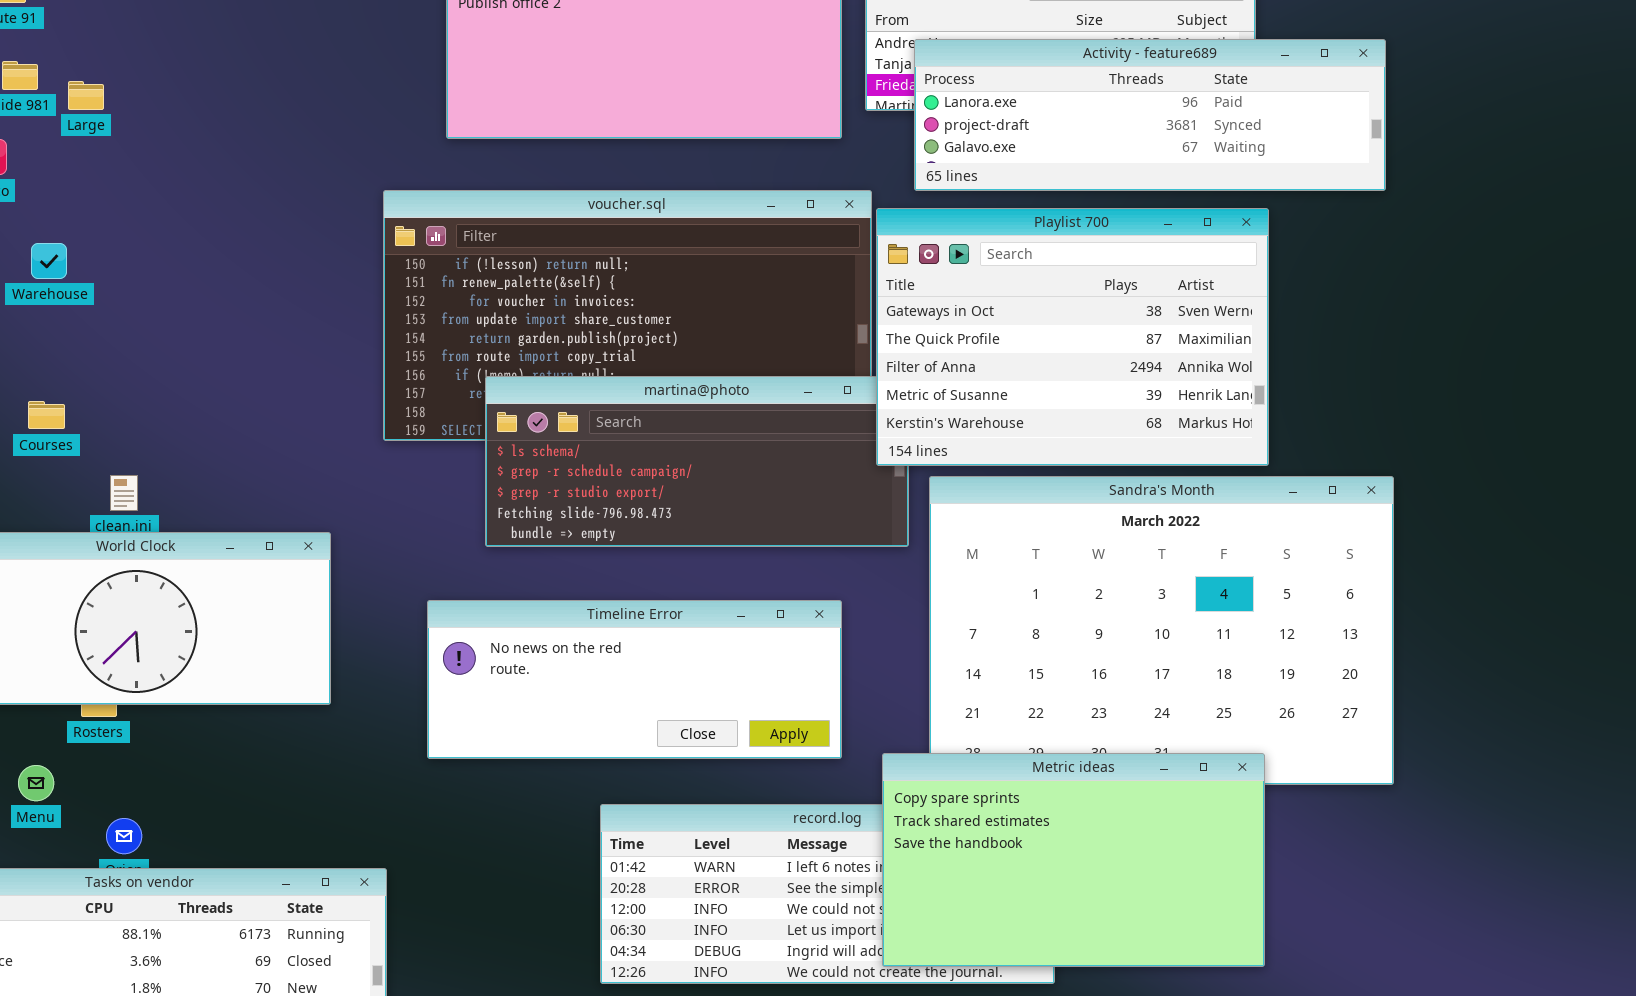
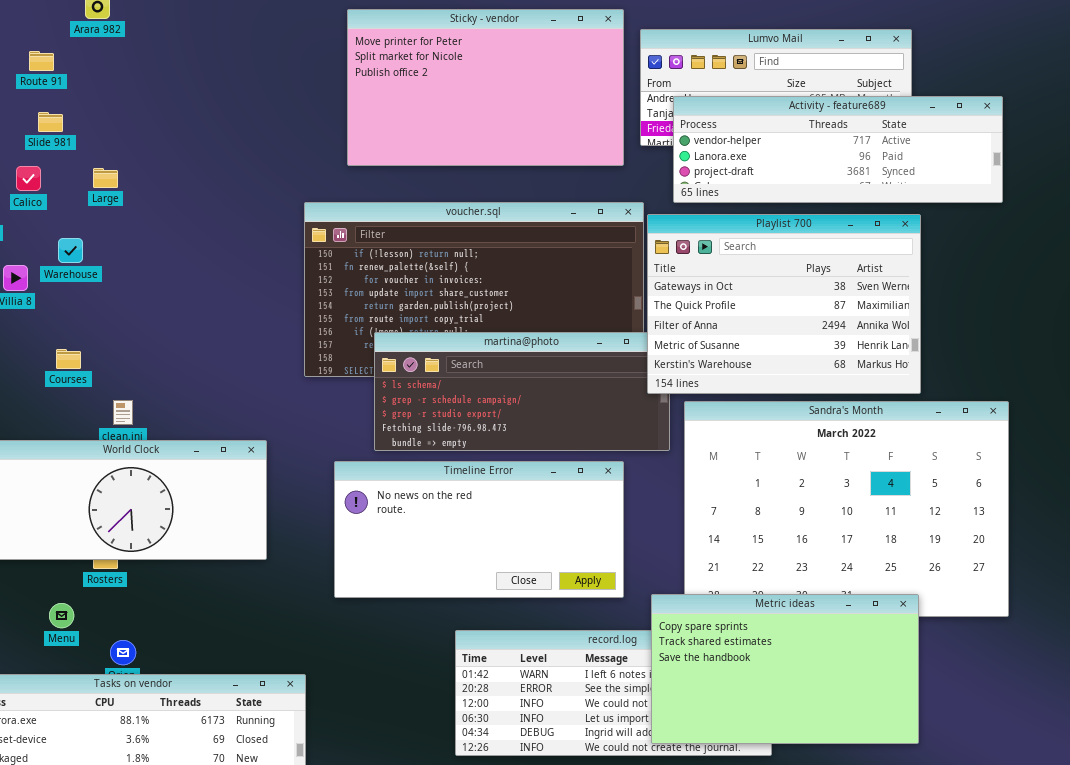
Activity - feature689: [914,39,1386,191] -> [673,96,1003,203], scrolled up 1 row
Large: [68,81,104,110] -> [93,168,118,188], moved
Timeline Error: [427,600,842,759] -> [334,461,624,598], resized

